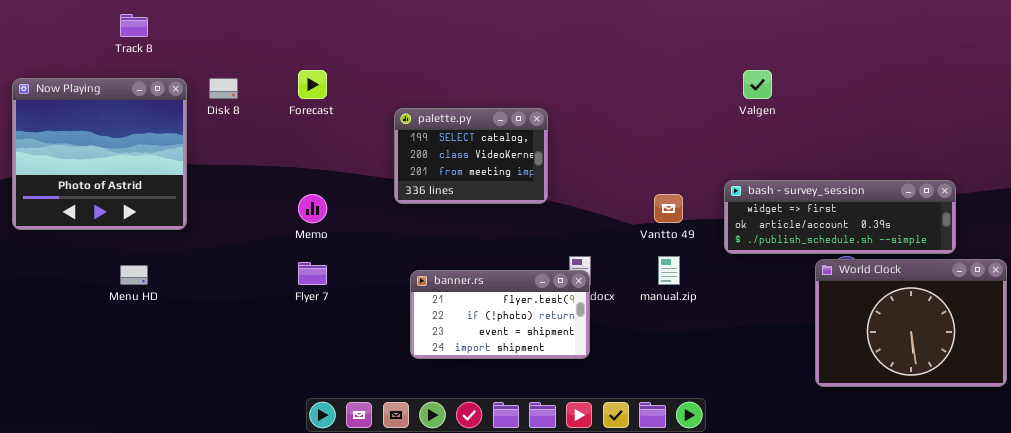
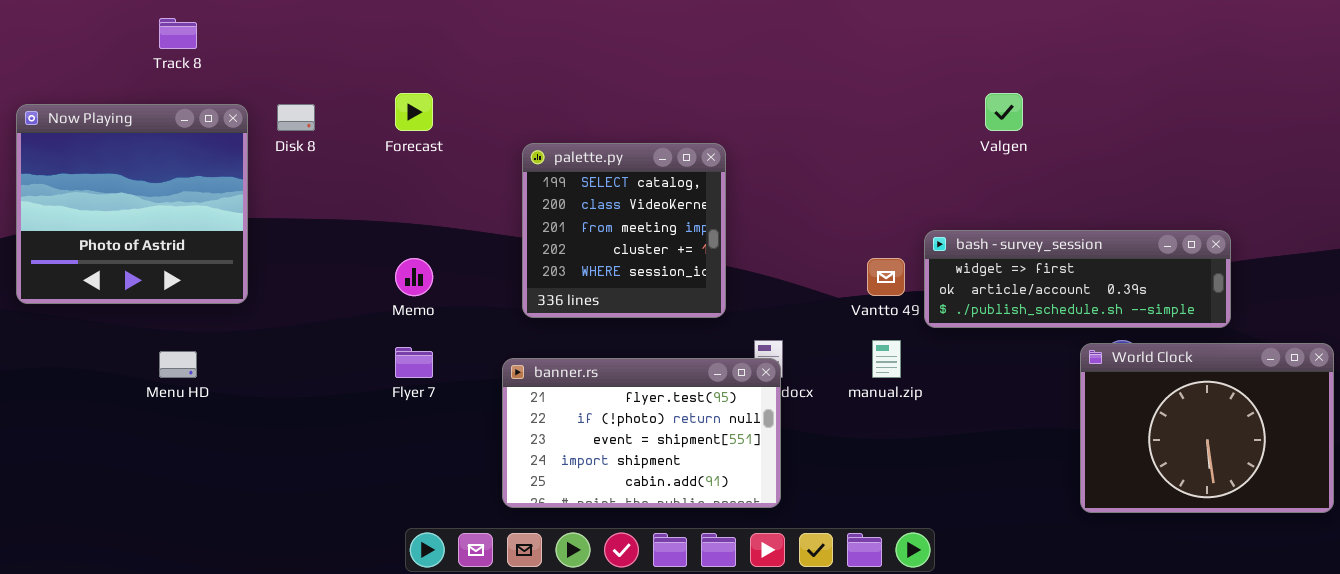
palette.py: [394,108,548,204] -> [522,143,726,318], resized
bash - survey_session: [724,180,956,254] -> [924,230,1231,328], moved
banner.rs: [410,270,590,359] -> [502,358,781,508], resized

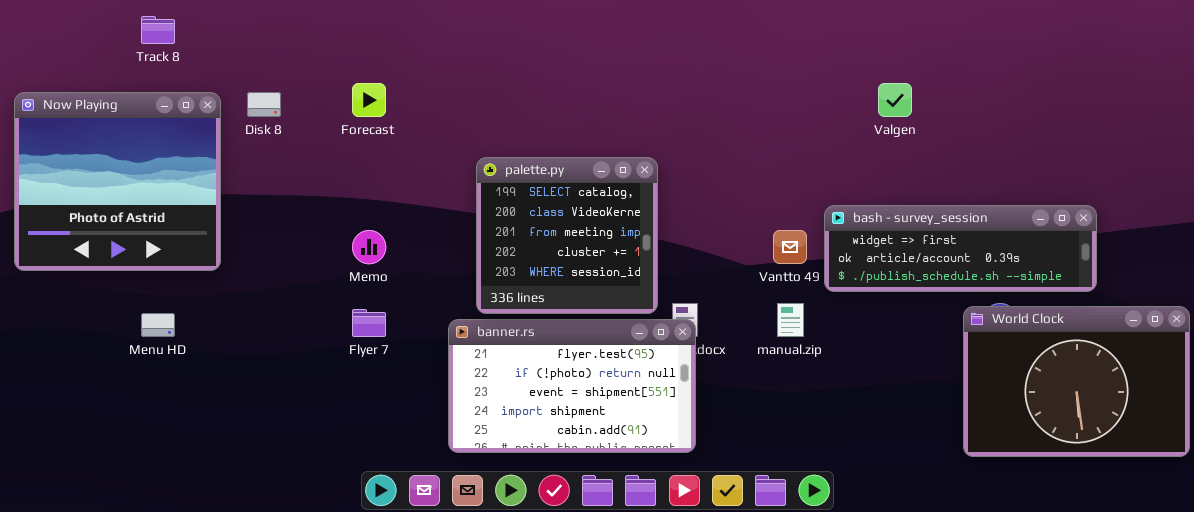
palette.py: [522,143,726,318] -> [476,157,658,314], moved

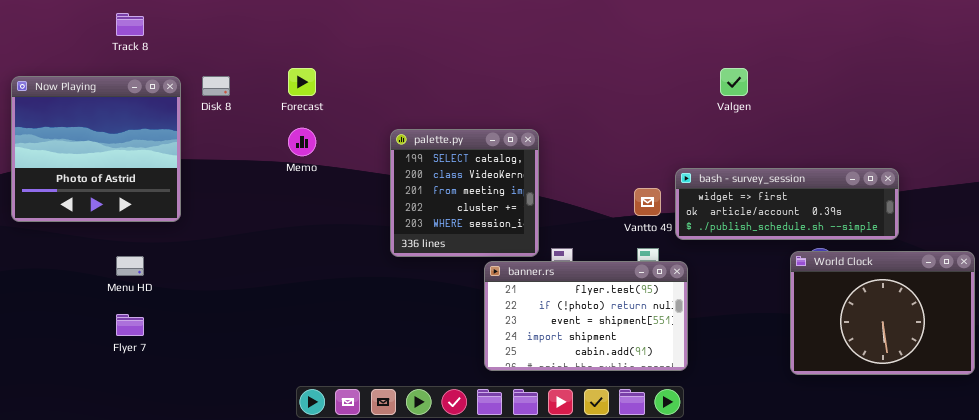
Memo: [352,230,386,264] -> [288,128,316,156], moved
Flyer 7: [352,309,386,337] -> [116,314,144,336], moved
banner.rs: [448,319,696,453] -> [484,261,688,371], moved

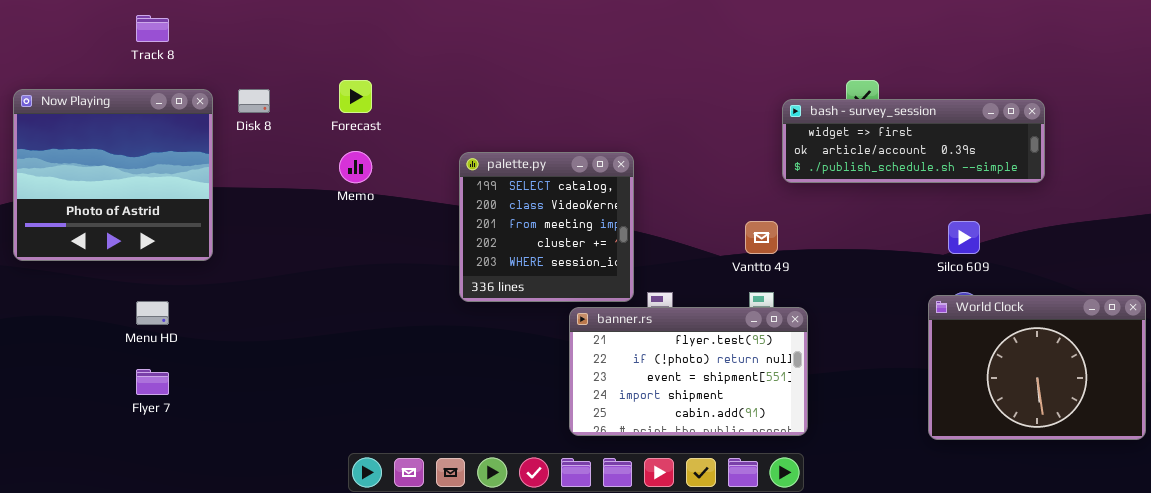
bash - survey_session: [675,168,899,240] -> [782,99,1045,183], moved

